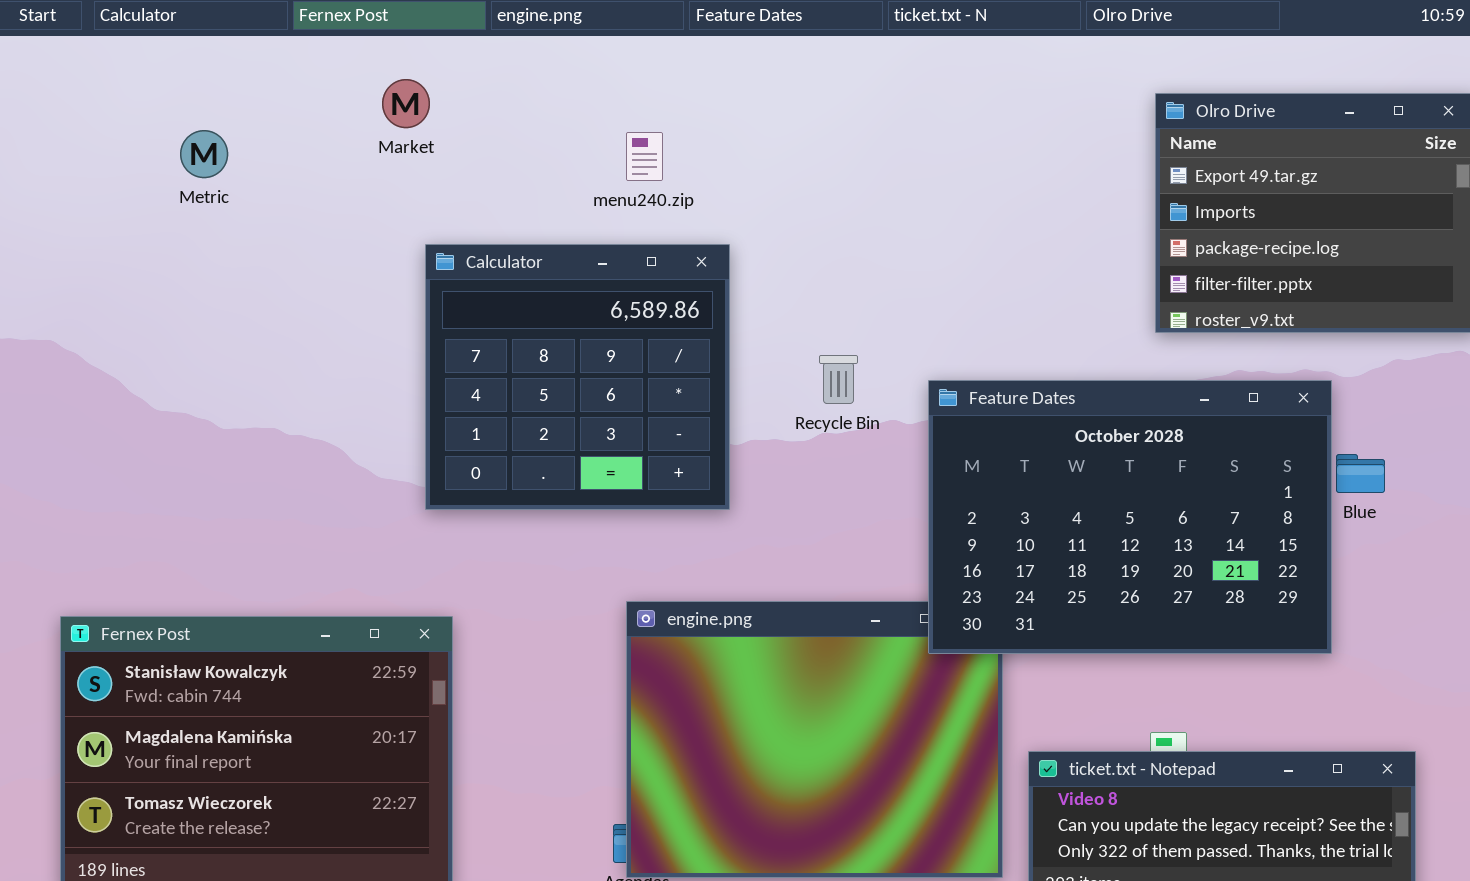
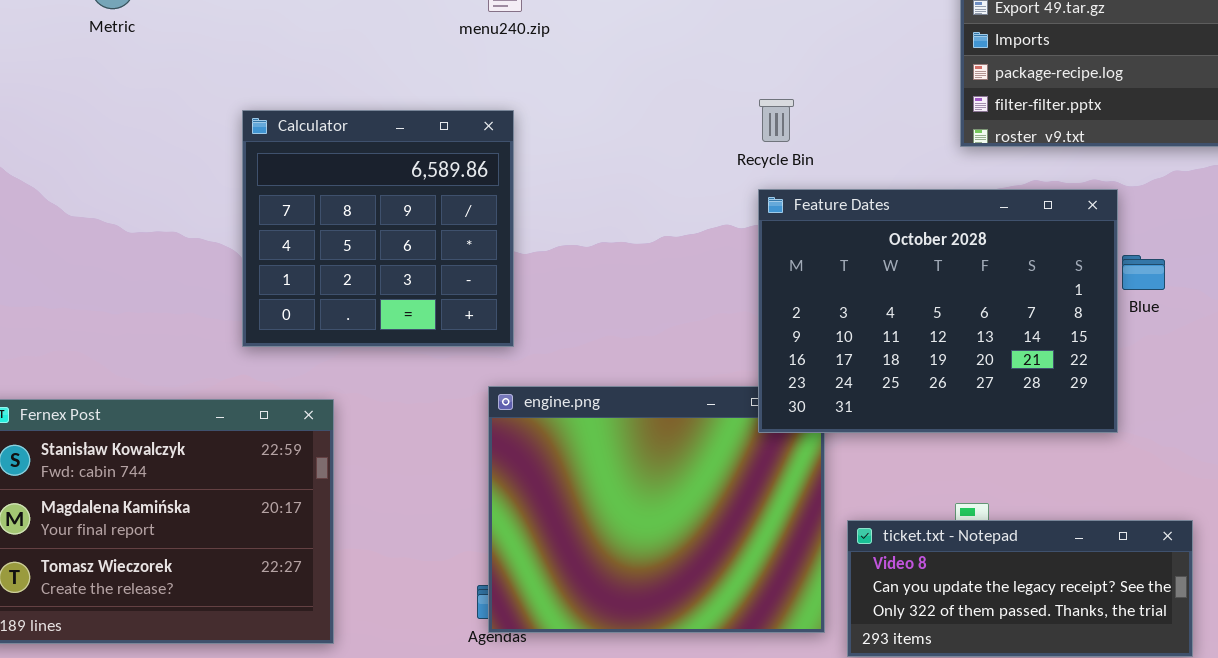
Calculator: [425,244,730,510] -> [242,110,514,347], moved
Recycle Bin: [819,355,858,404] -> [759,99,794,142], moved

